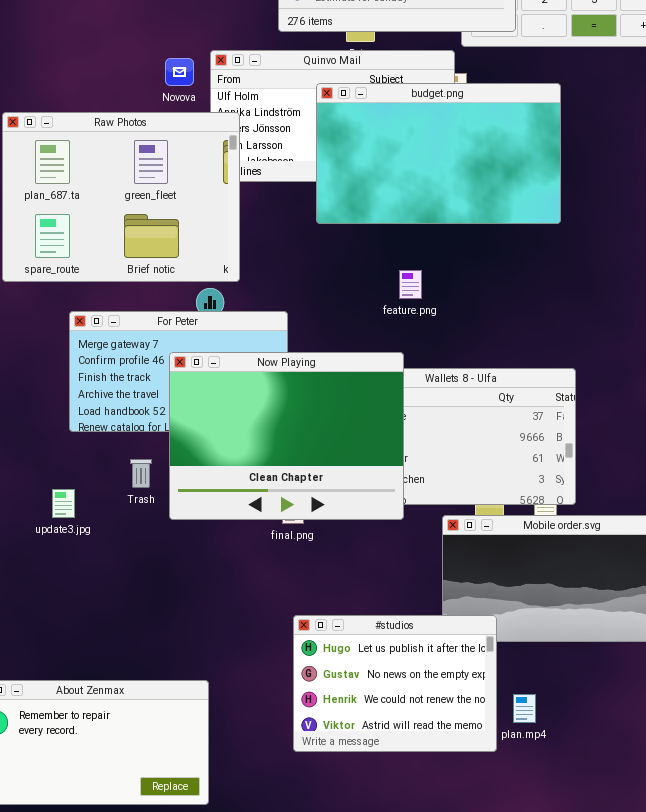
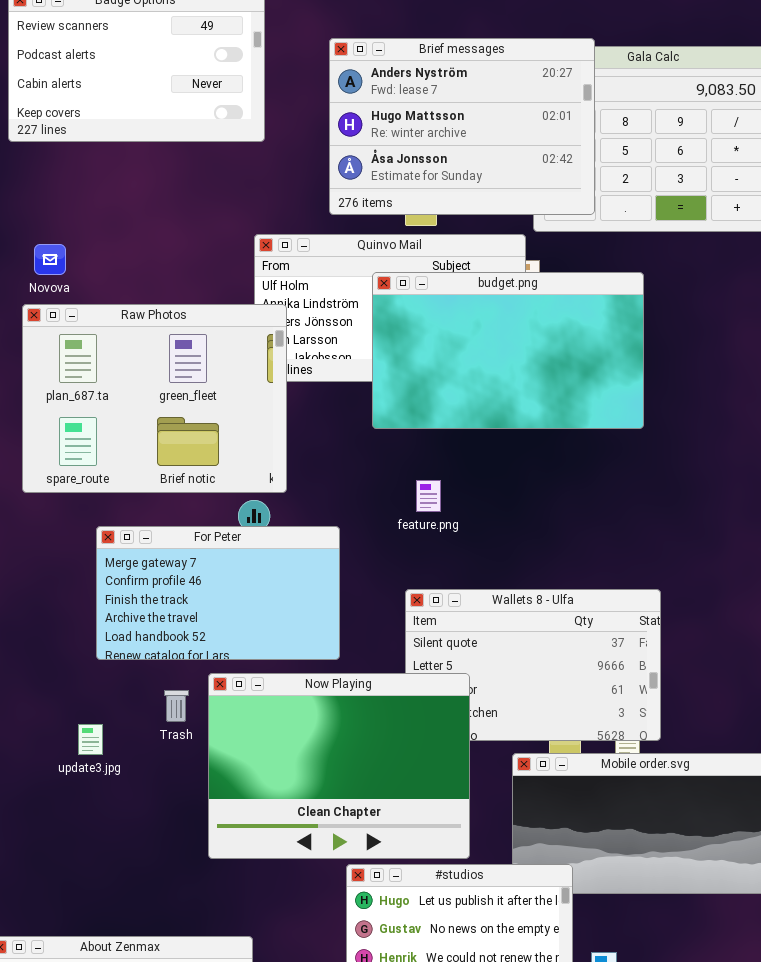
Novova: [165,58,194,86] -> [34,244,66,275], moved
feature.png: [399,270,422,299] -> [416,480,441,512], moved
Now Playing: [169,352,404,520] -> [208,673,470,859], moved

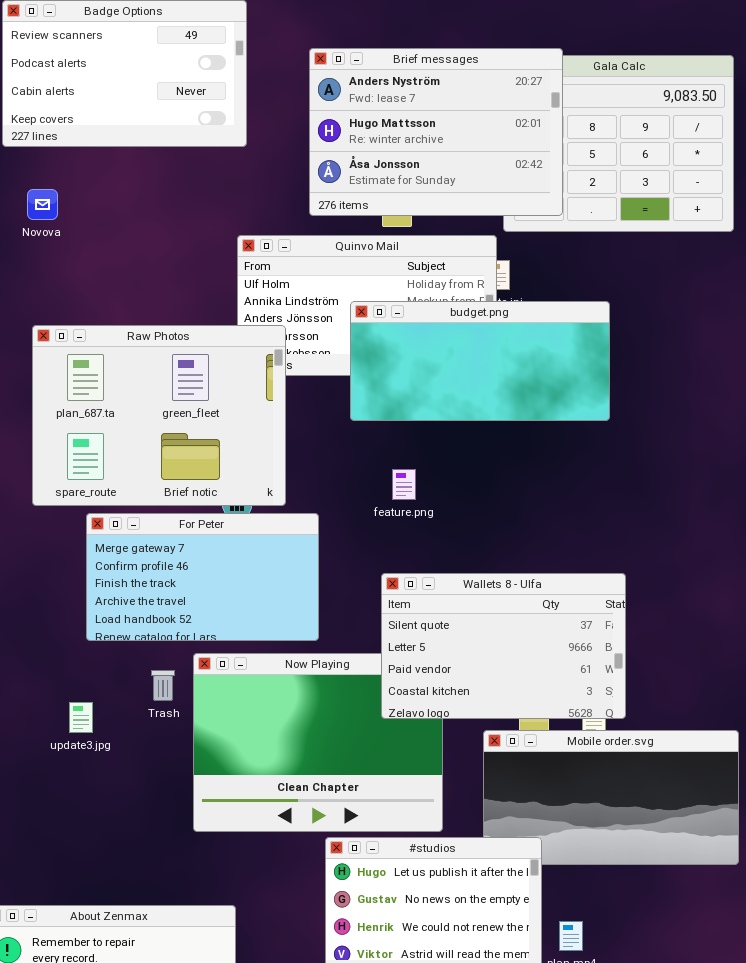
Novova: [34,244,66,275] -> [27,189,58,220], moved
budget.png: [372,272,644,429] -> [350,301,610,421], resized
Raw Photos: [22,304,287,493] -> [32,325,286,506], moved
Wallets 8 - Ulfa: [405,589,661,741] -> [381,573,626,719], raised

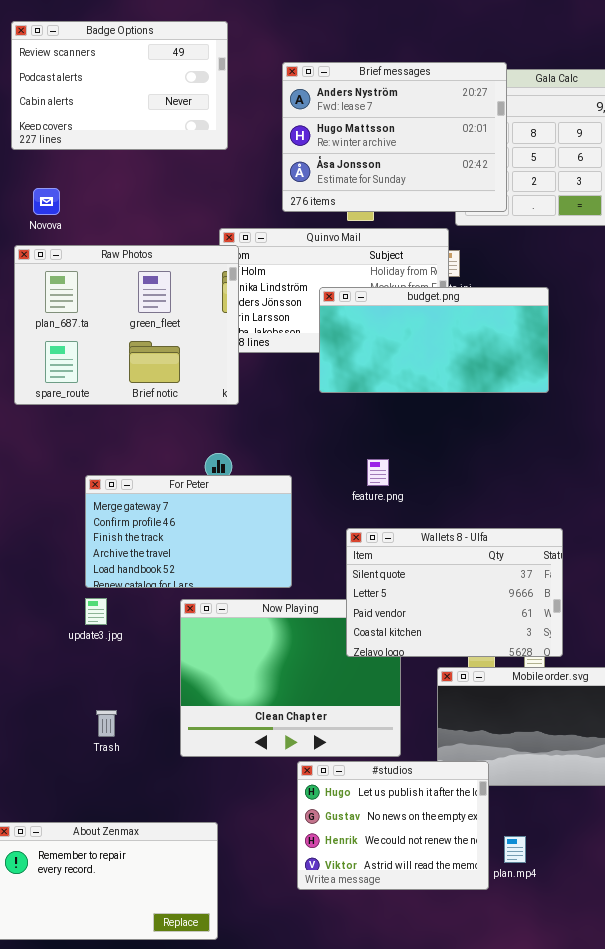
Raw Photos: [32,325,286,506] -> [14,245,239,405], moved
feature.png: [392,469,416,500] -> [367,459,389,486], moved
Trash: [151,670,175,701] -> [96,710,117,737], moved
update3.jpg: [69,702,93,733] -> [85,598,107,625], moved

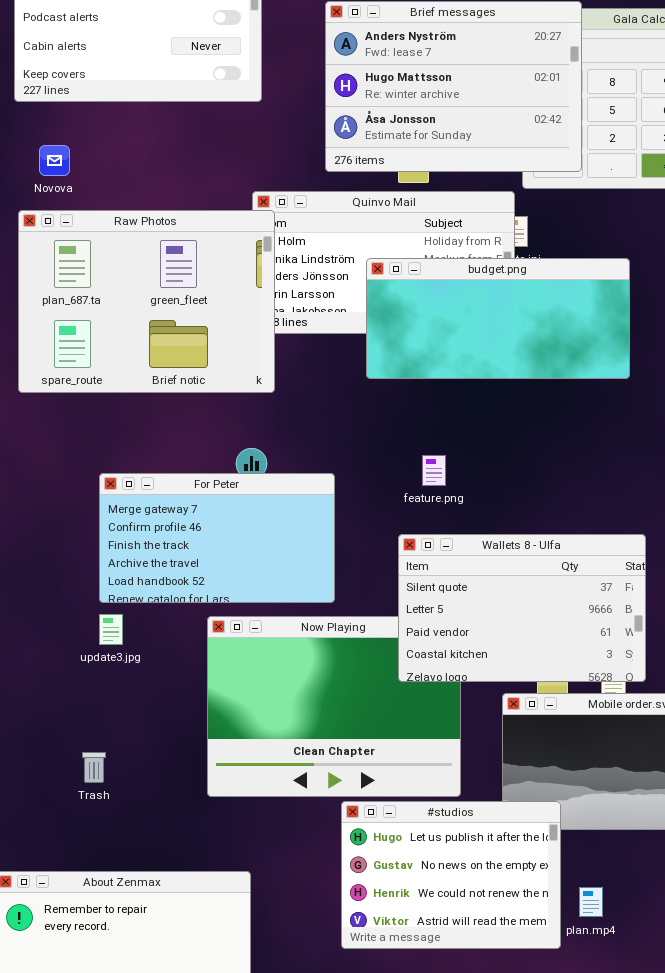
Trash: [96,710,117,737] -> [82,752,106,783], moved

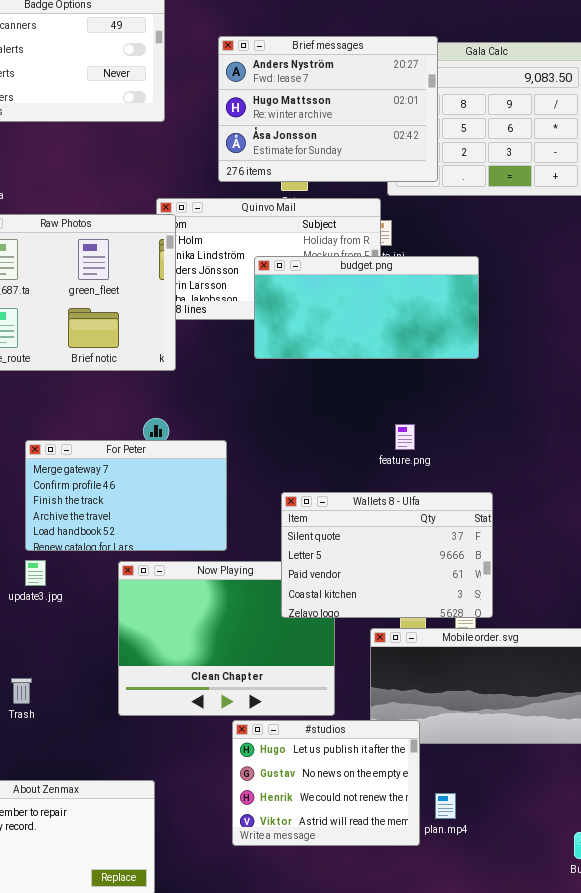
feature.png: [422,455,446,486] -> [395,424,415,450], moved

